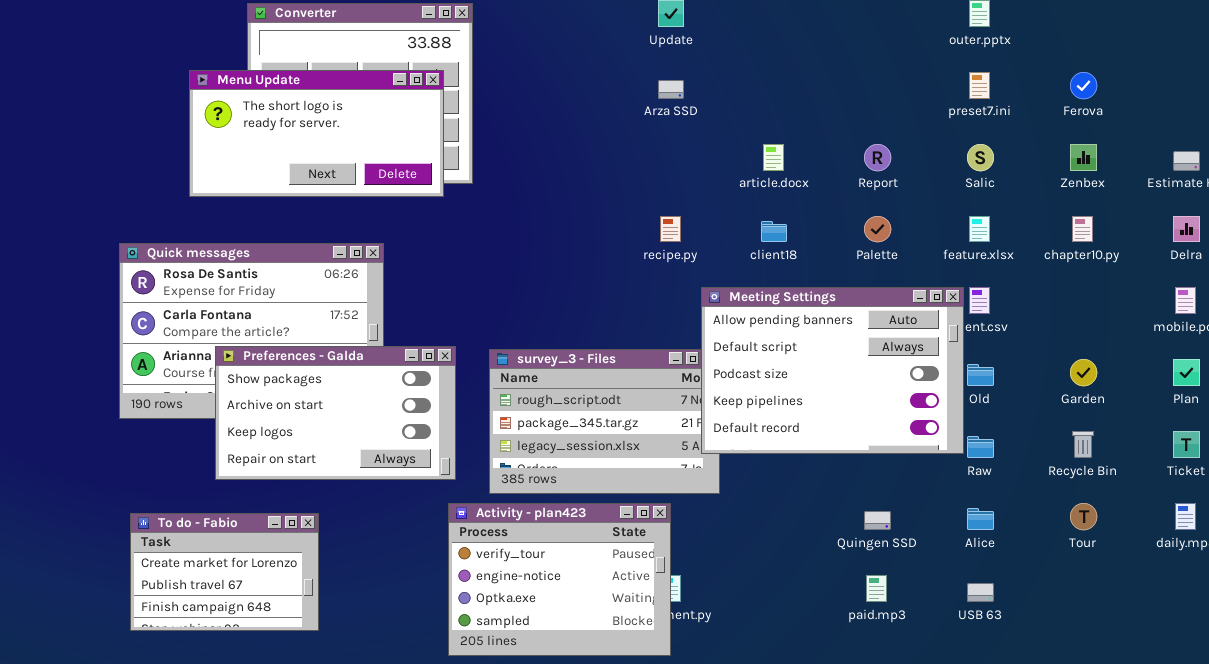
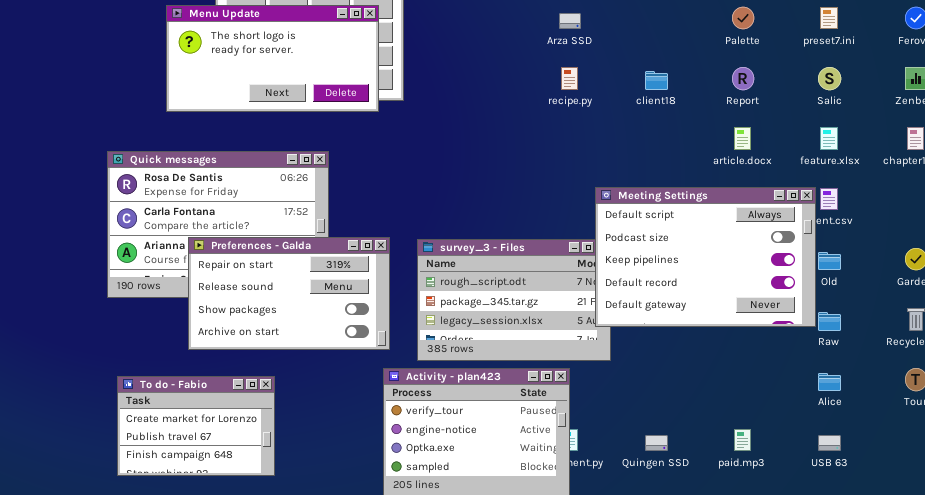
article.docx: [763,144,784,171] -> [734,127,751,150], moved
recipe.py: [660,216,681,242] -> [561,67,578,90], moved
Palette: [864,216,891,242] -> [732,7,754,29], moved
client18: [761,221,787,242] -> [645,71,668,90], moved
Meeting Settings: [701,287,964,454] -> [595,187,816,327], scrolled down 1 row
Preferences - Galda: [215,346,456,480] -> [188,237,390,350], scrolled up 2 rows
Quingen SSD: [864,511,891,530] -> [645,435,668,451], moved

